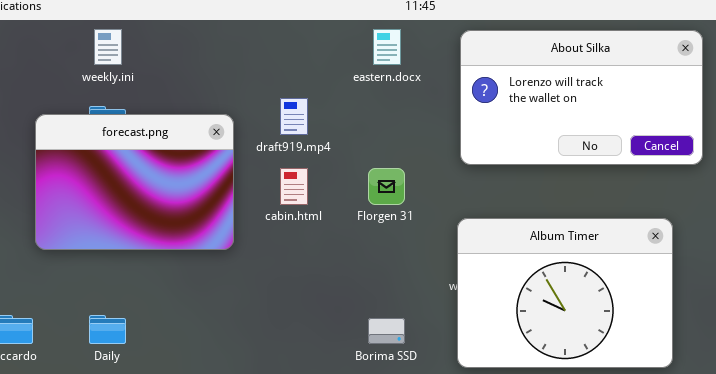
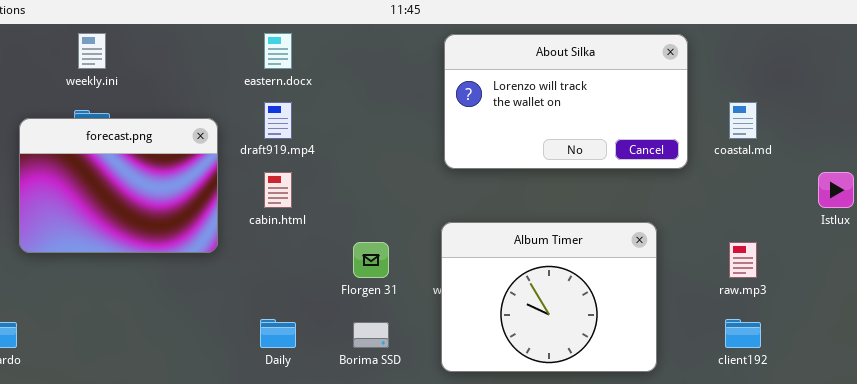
eastern.docx: [373,29,401,65] -> [264,33,292,69], moved
Florgen 31: [368,168,405,205] -> [353,242,389,278], moved
Daily: [89,315,126,344] -> [260,319,296,348], moved

